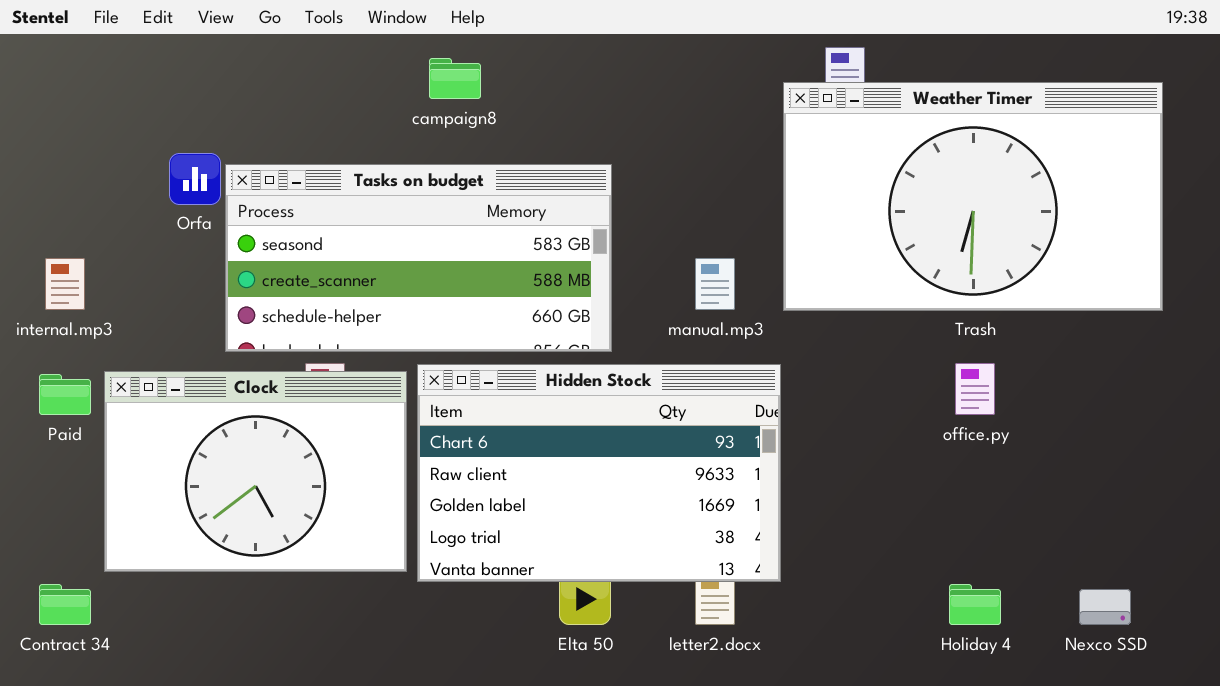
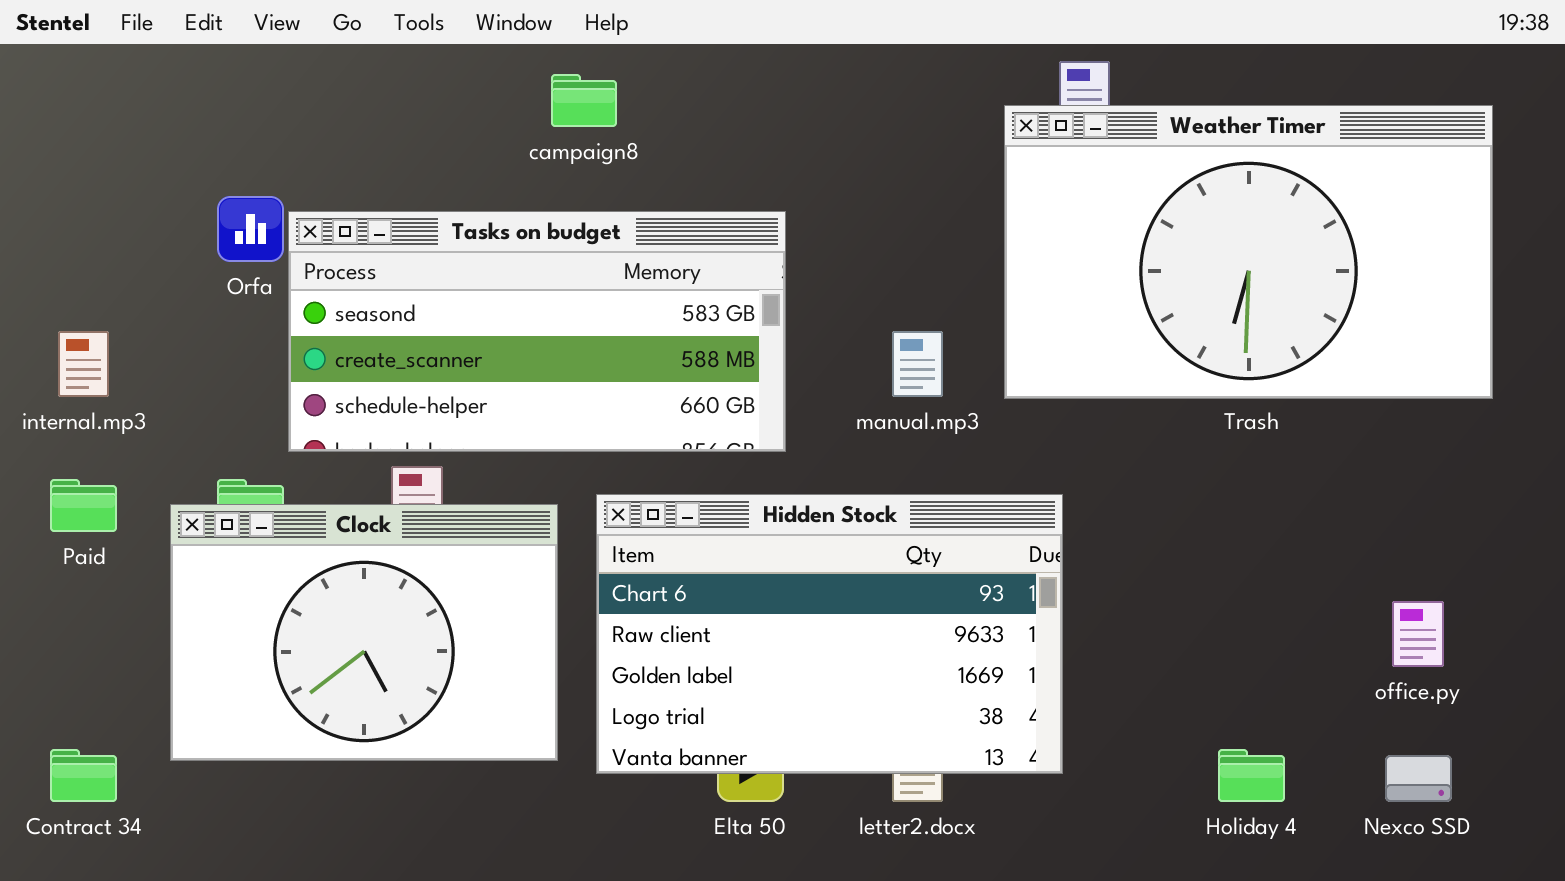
office.py: [955,363,995,415] -> [1392,601,1444,667], moved
Hidden Stock: [417,364,781,582] -> [596,494,1063,774], moved
Clock: [104,371,407,572] -> [170,504,558,761], moved

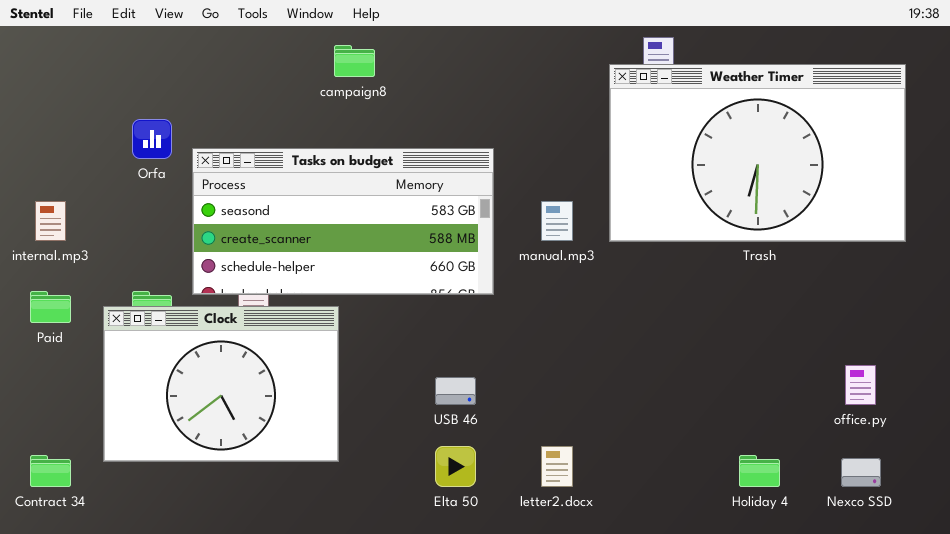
Tasks on budget: [288,211,786,452] -> [192,148,494,295], moved
Hidden Stock: [596,494,1063,774] -> none, closed

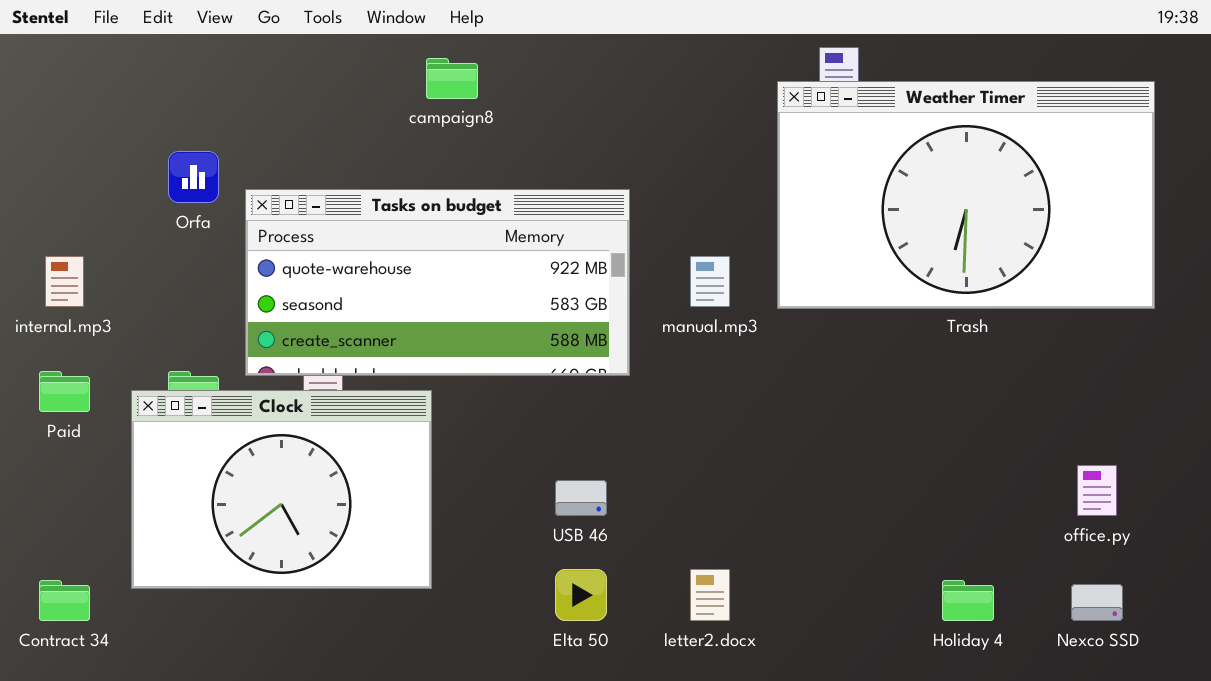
Tasks on budget: [192,148,494,295] -> [245,189,630,376], scrolled up 1 row

